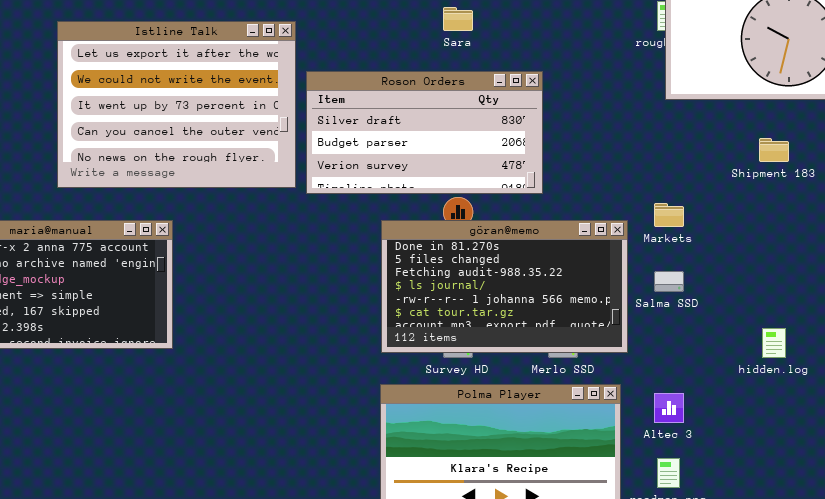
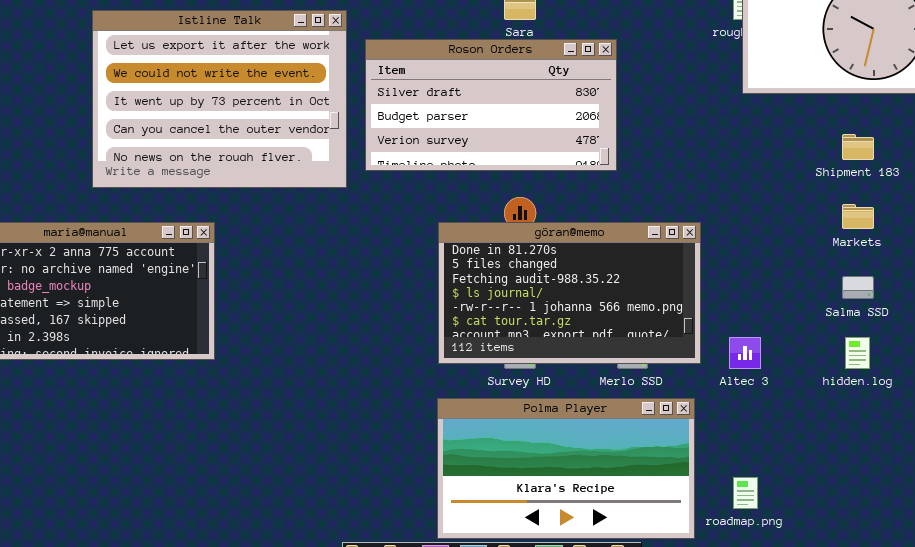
Roson Orders: [306,71,543,194] -> [365,39,617,171], moved
Markets: [654,203,684,227] -> [842,204,874,229], moved
Salma SSD: [654,271,684,292] -> [842,276,874,299], moved
Altec 3: [654,393,684,423] -> [729,337,761,369], moved

